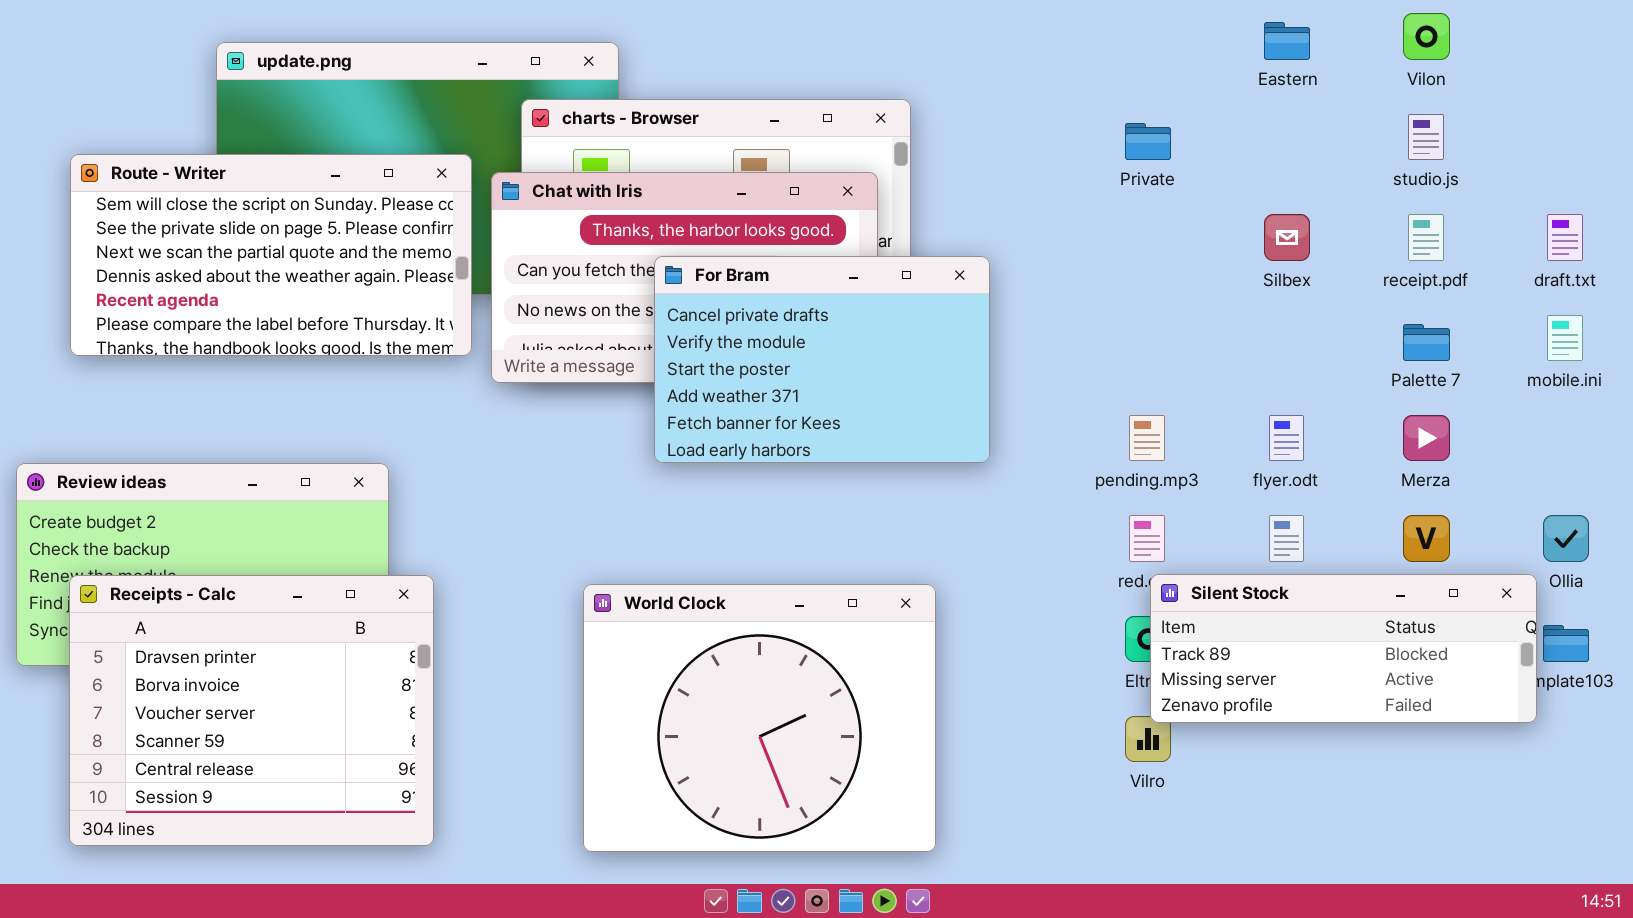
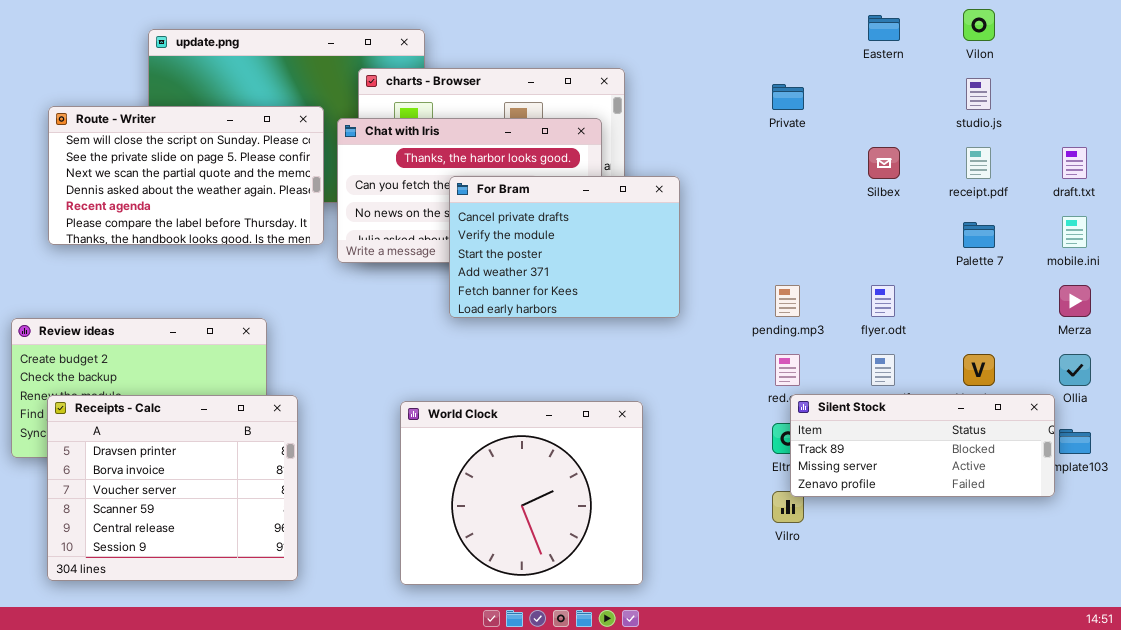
Merza: [1403,415,1450,461] -> [1059,285,1091,317], moved

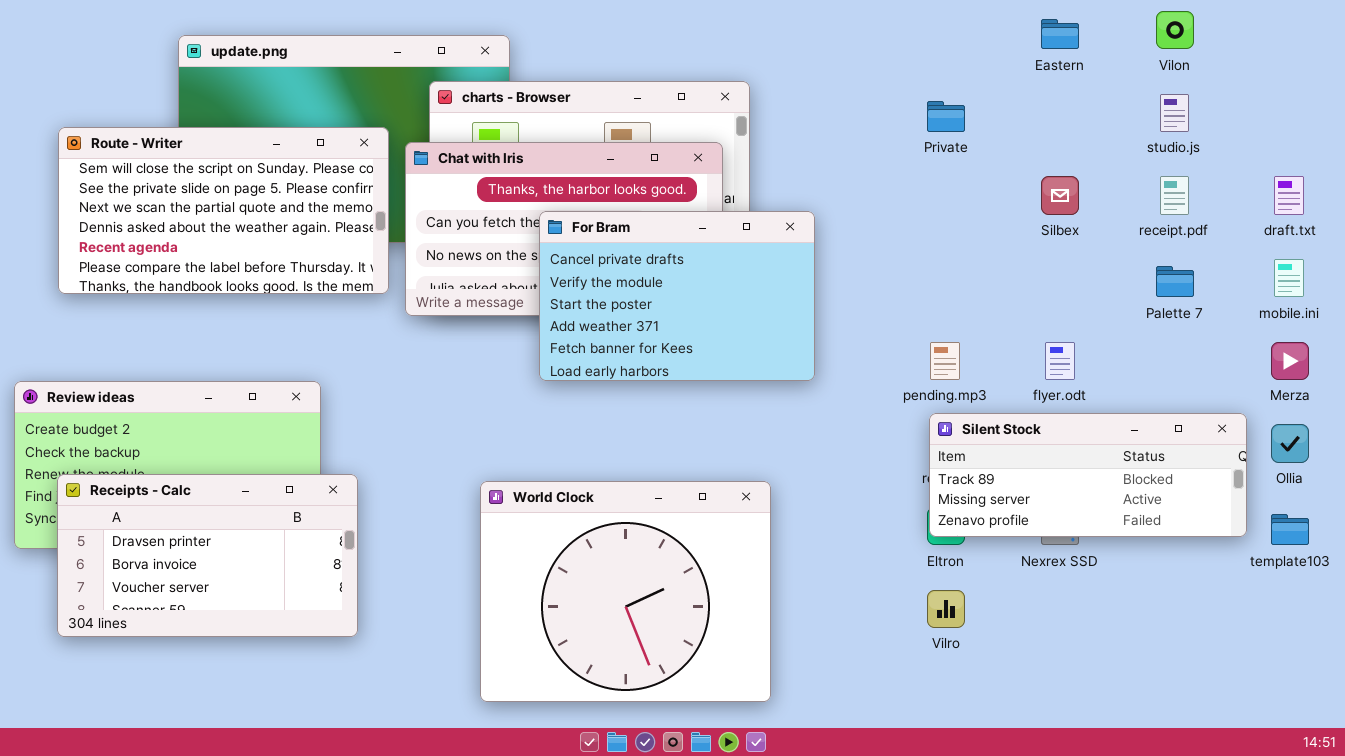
Silent Stock: [790,394,1055,497] -> [929,413,1247,537], moved
Receipts - Calc: [47,395,298,581] -> [57,474,358,637], resized

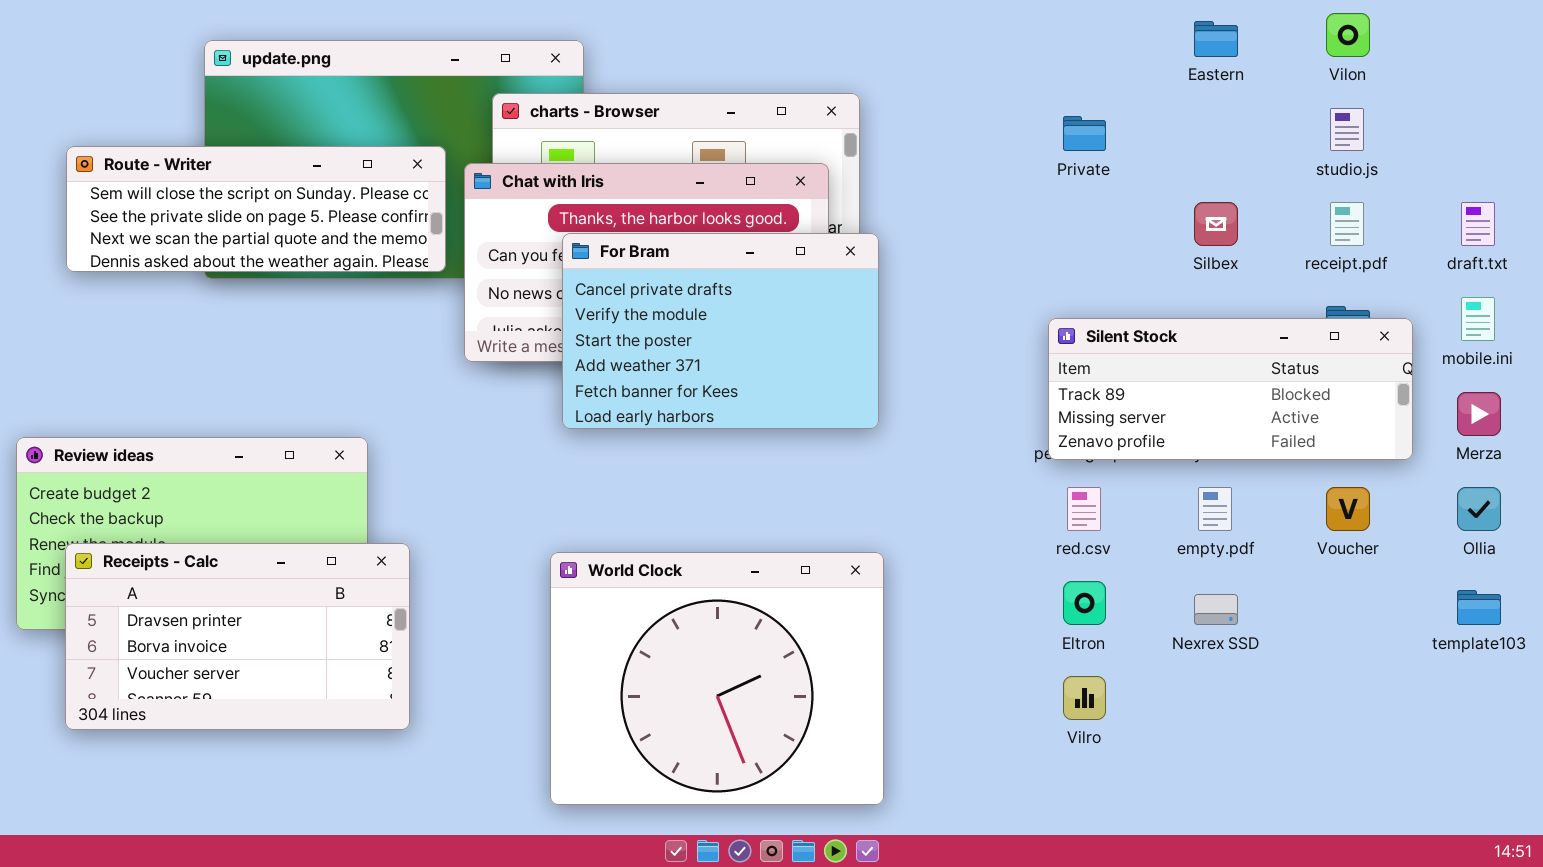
Route - Writer: [58,127,389,294] -> [66,146,446,272], resized
For Bram: [539,211,815,381] -> [562,233,879,429], moved
Silent Stock: [929,413,1247,537] -> [1048,318,1413,460], moved

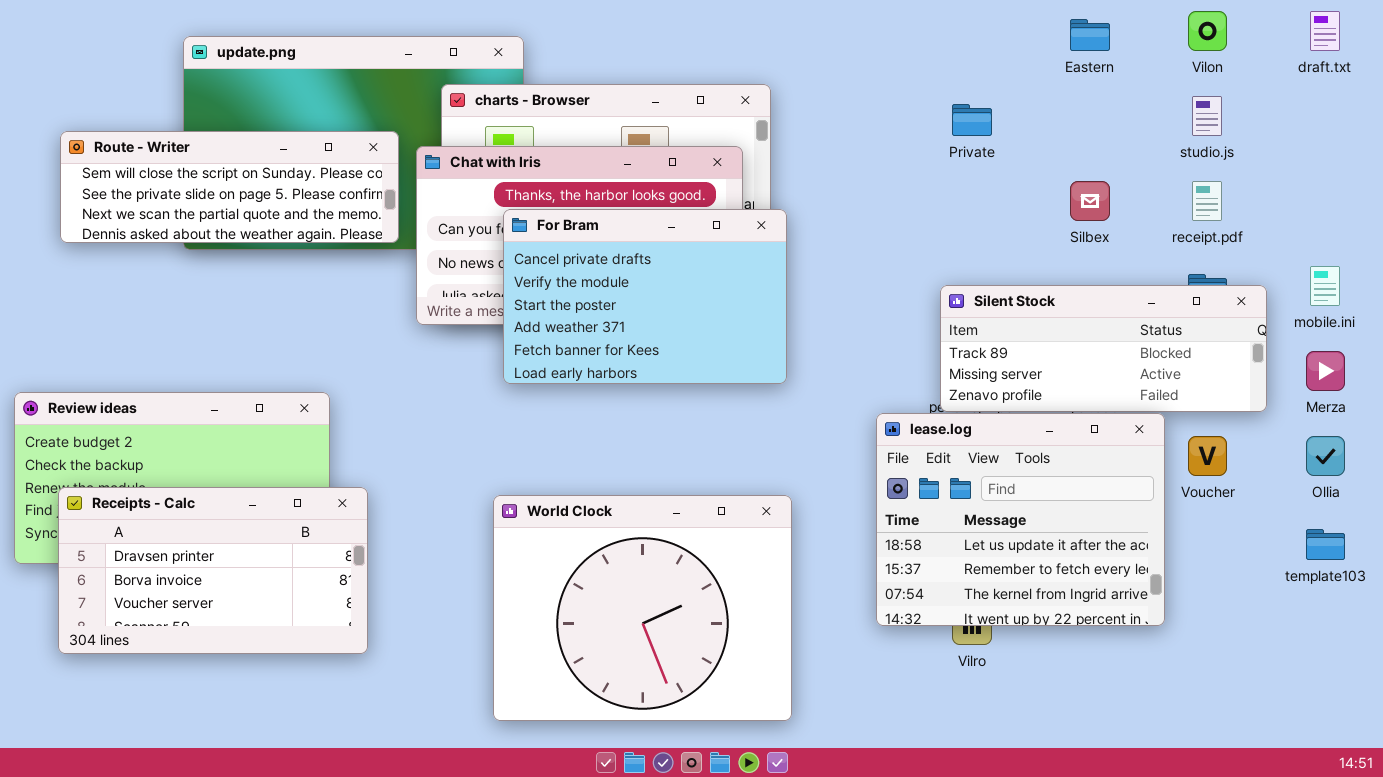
draft.txt: [1461,202,1495,246] -> [1310,11,1340,51], moved
lease.log: none -> [876,413,1165,626], opened

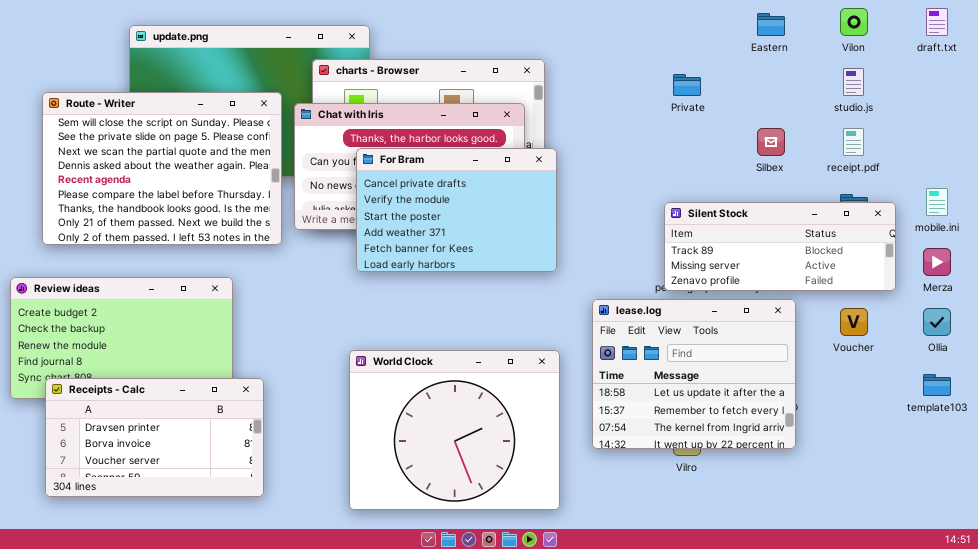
Route - Writer: [60,131,399,243] -> [42,92,282,245], resized
lease.log: [876,413,1165,626] -> [592,299,796,449], moved
Receipts - Calc: [58,487,368,654] -> [45,378,264,497], moved

